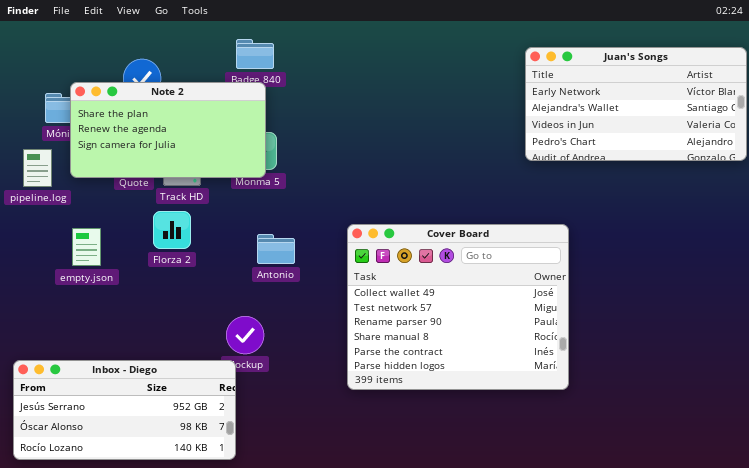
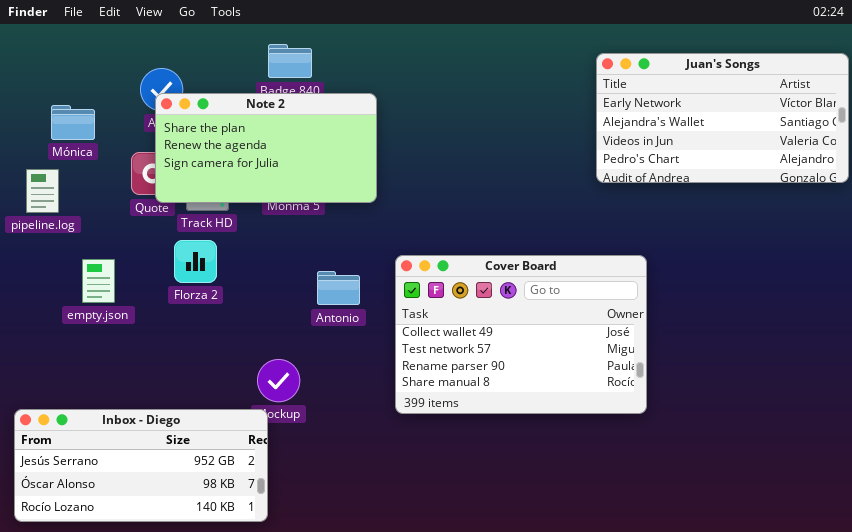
Note 2: [70,82,266,178] -> [155,93,377,203], moved
Cover Board: [347,224,569,390] -> [395,255,647,414], resized
Antonio: [257,234,295,264] -> [317,271,360,305], moved

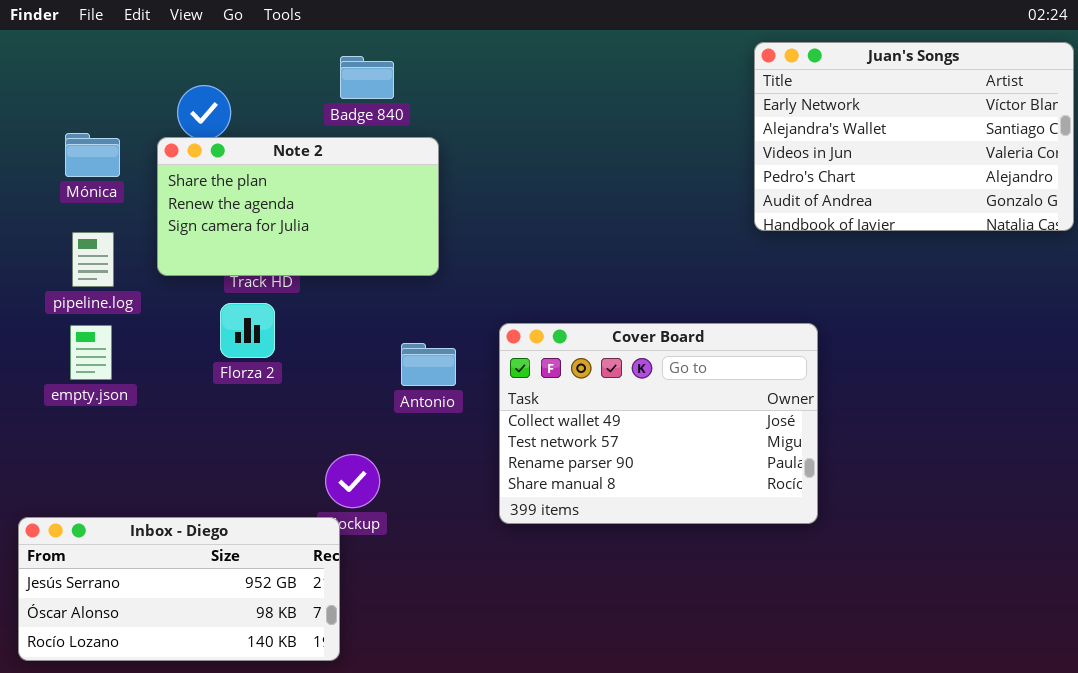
Juan's Songs: [596,53,849,183] -> [754,42,1074,231], resized
Note 2: [155,93,377,203] -> [157,137,439,276], moved
pipeline.log: [26,169,59,213] -> [72,232,114,287], moved
empty.json: [82,259,115,303] -> [70,325,112,380], moved

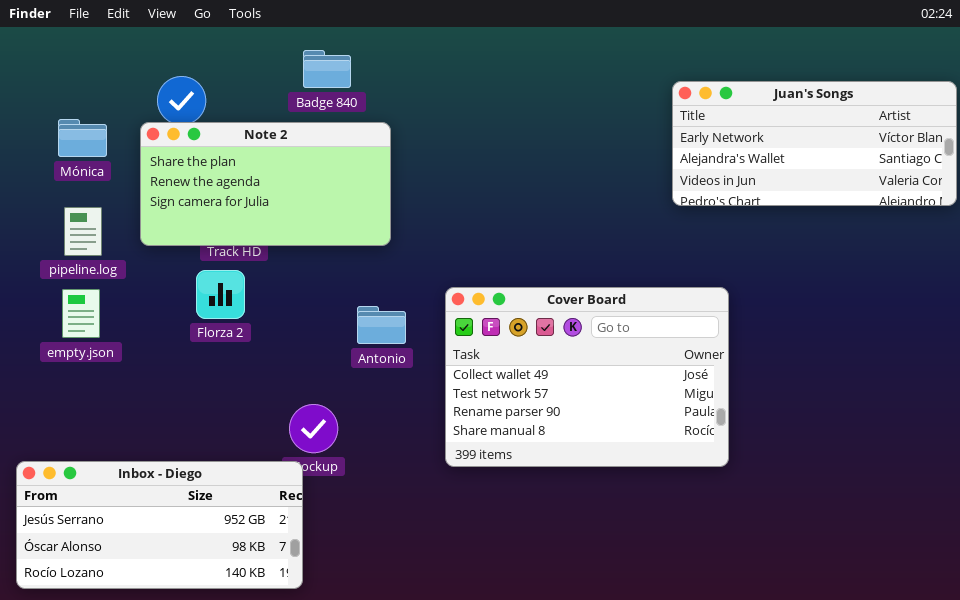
Juan's Songs: [754,42,1074,231] -> [672,81,957,206], resized

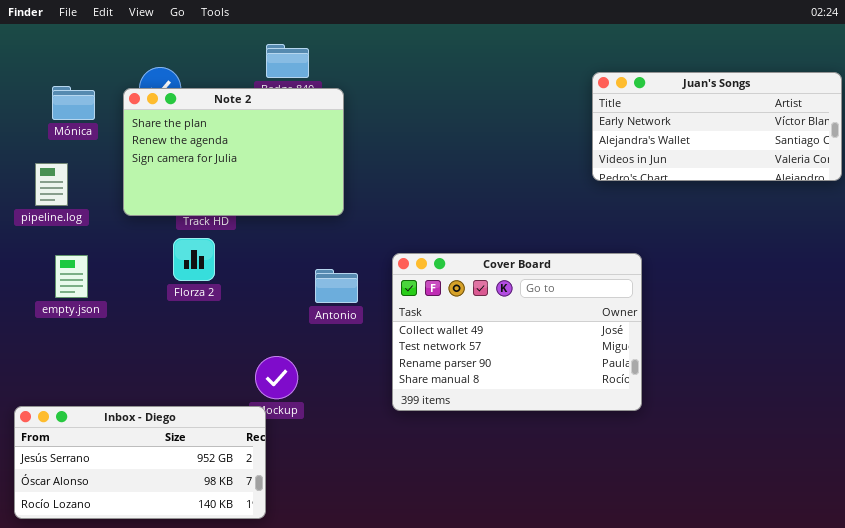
Mónica: [58,119,107,157] -> [52,86,95,120], moved
Note 2: [140,122,391,246] -> [123,88,344,216], resized
pipeline.log: [64,207,102,256] -> [35,163,68,206], moved

